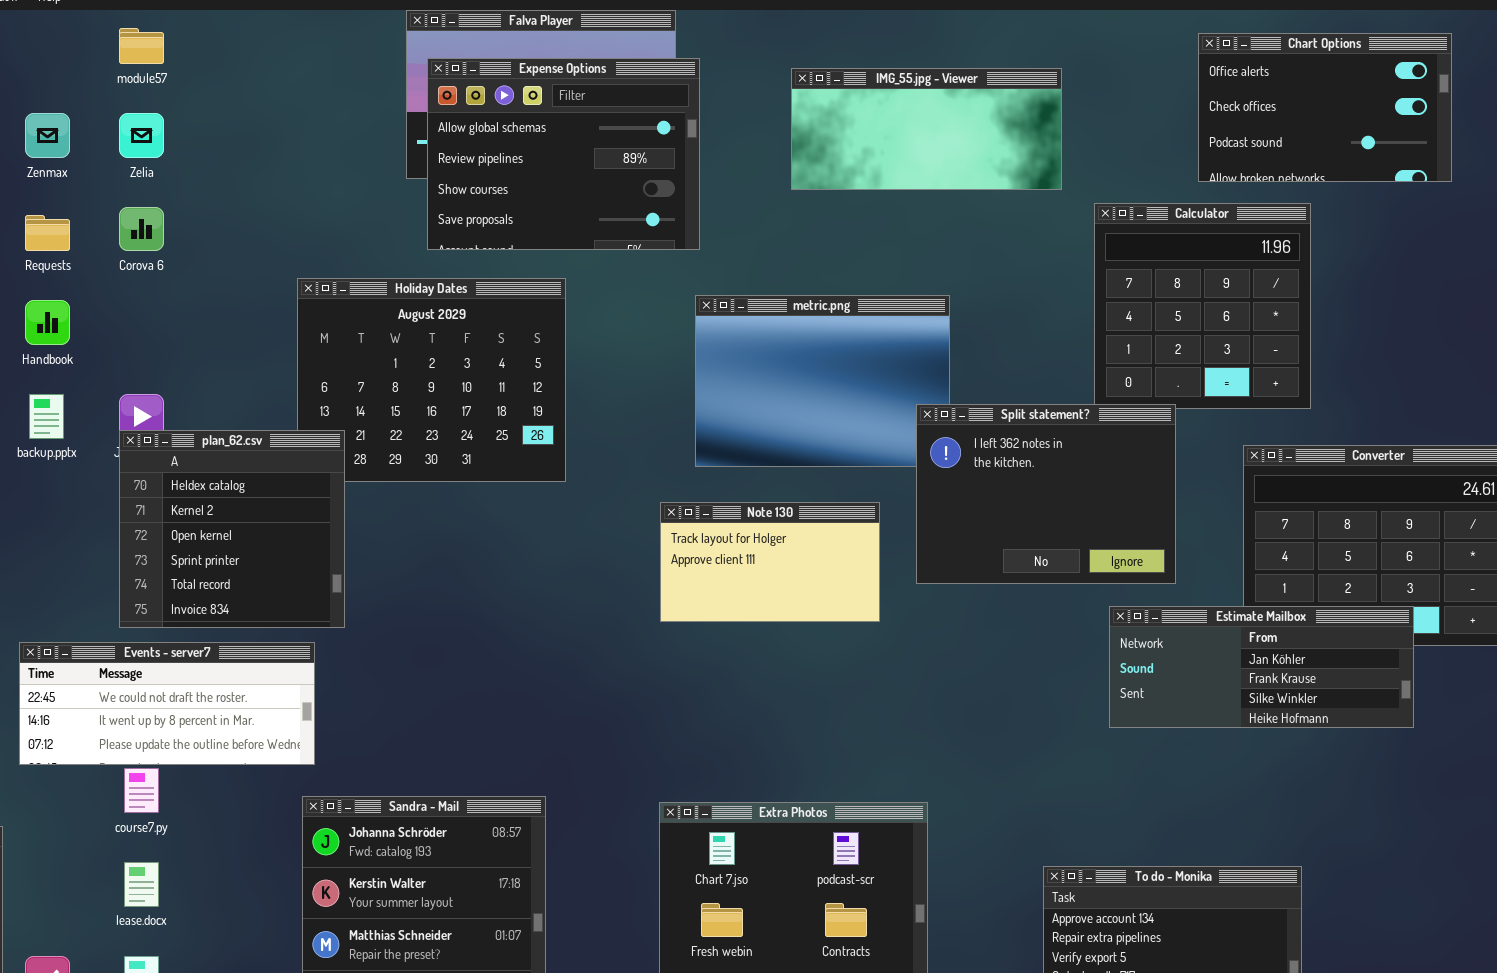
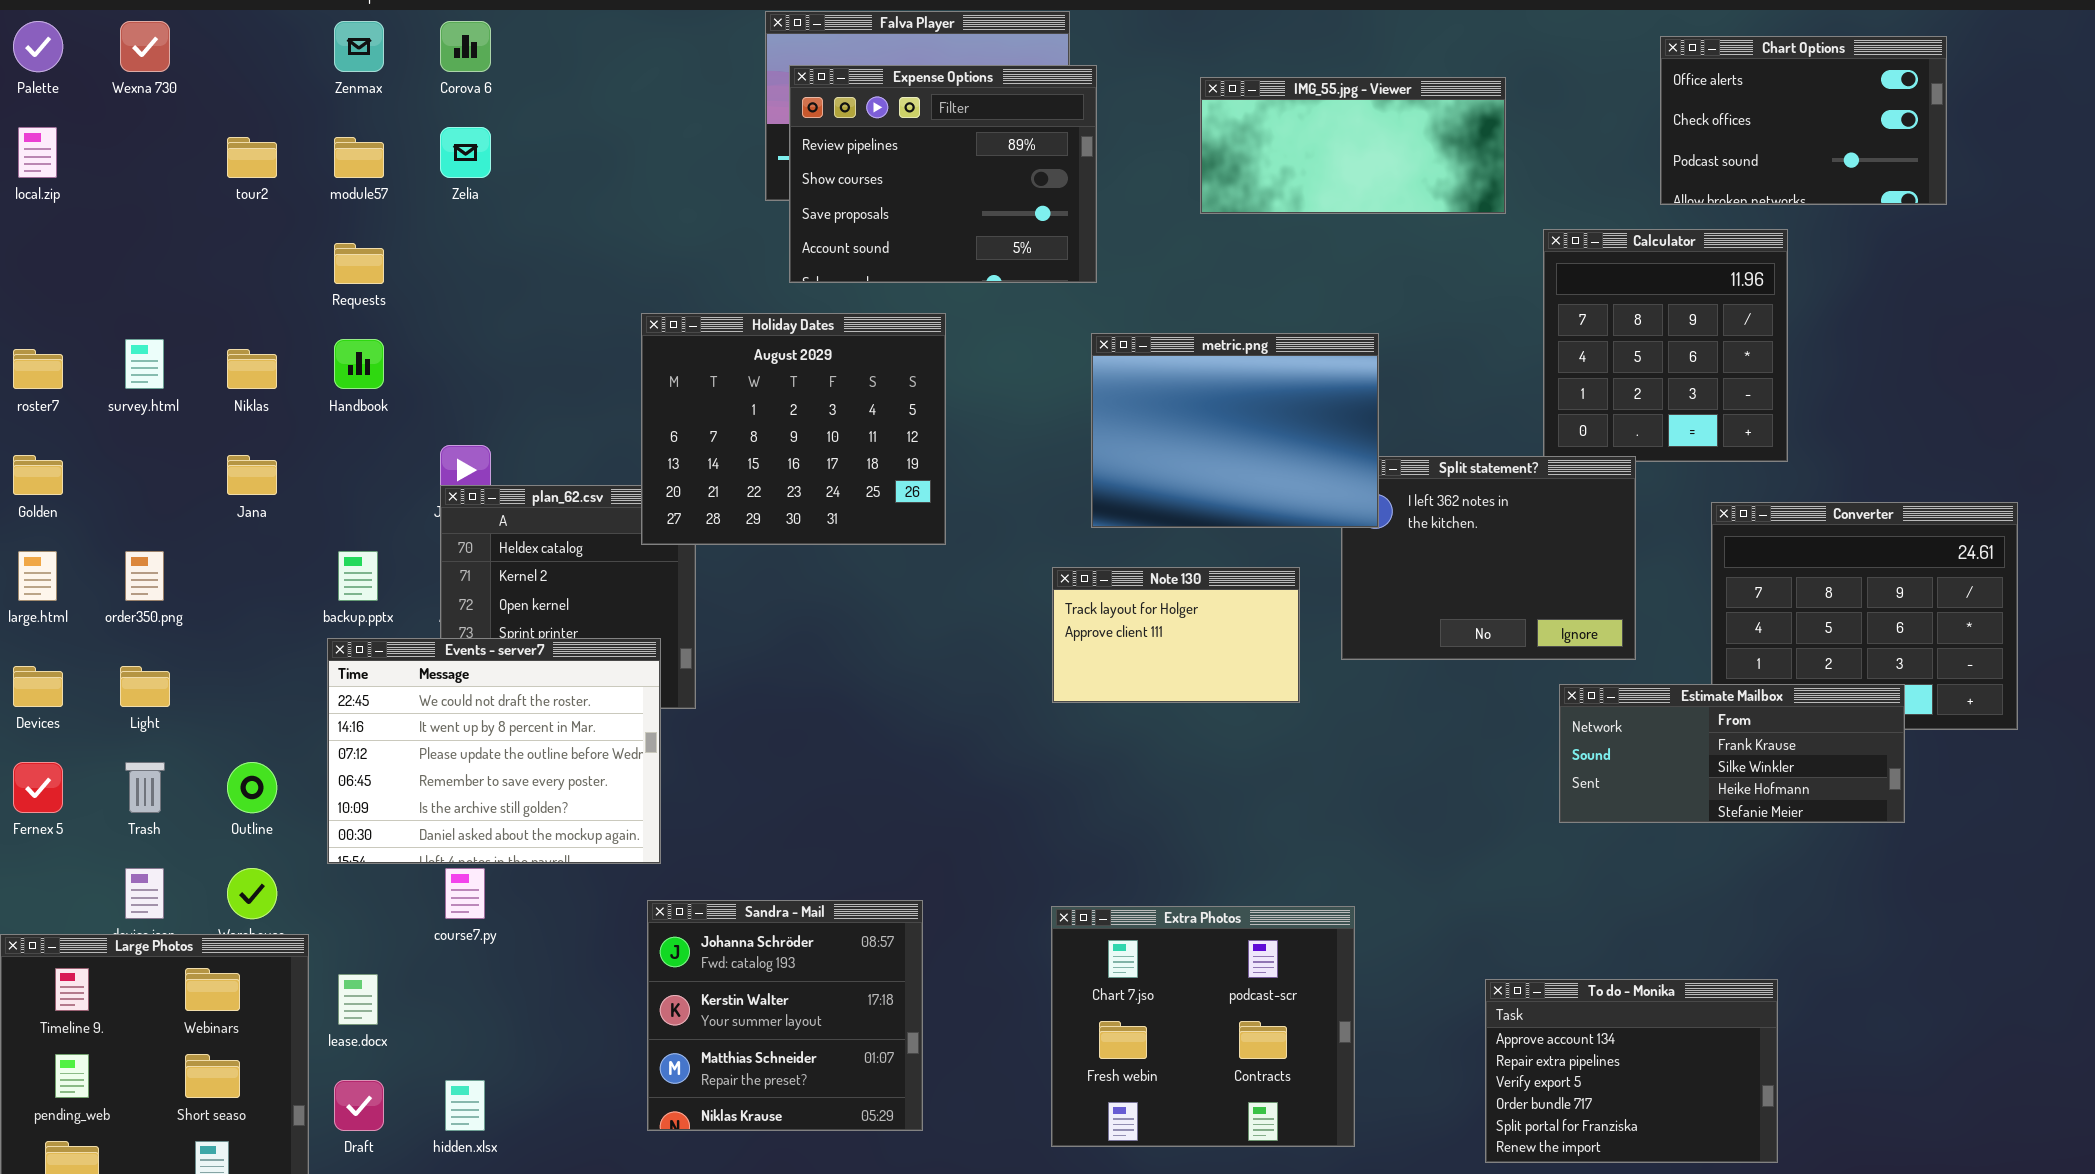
module57: [119,28,164,64] -> [334,137,384,178], moved
Expense Options: [427,58,700,250] -> [789,65,1097,283], scrolled down 1 row
Zenmax: [25,113,70,158] -> [334,21,384,72], moved
Corova 6: [119,207,164,251] -> [440,21,491,72], moved
Holiday Dates: [297,278,566,482] -> [641,313,946,545], raised
metric.png: [695,295,950,467] -> [1091,333,1379,528], raised
backup.pptx: [29,394,64,439] -> [338,551,378,601], moved
Estimate Mailbox: [1109,606,1414,728] -> [1559,684,1905,823], scrolled down 1 row
Events - server7: [19,642,315,765] -> [327,638,661,864], resized
lease.docx: [124,862,159,907] -> [338,974,378,1025], moved

